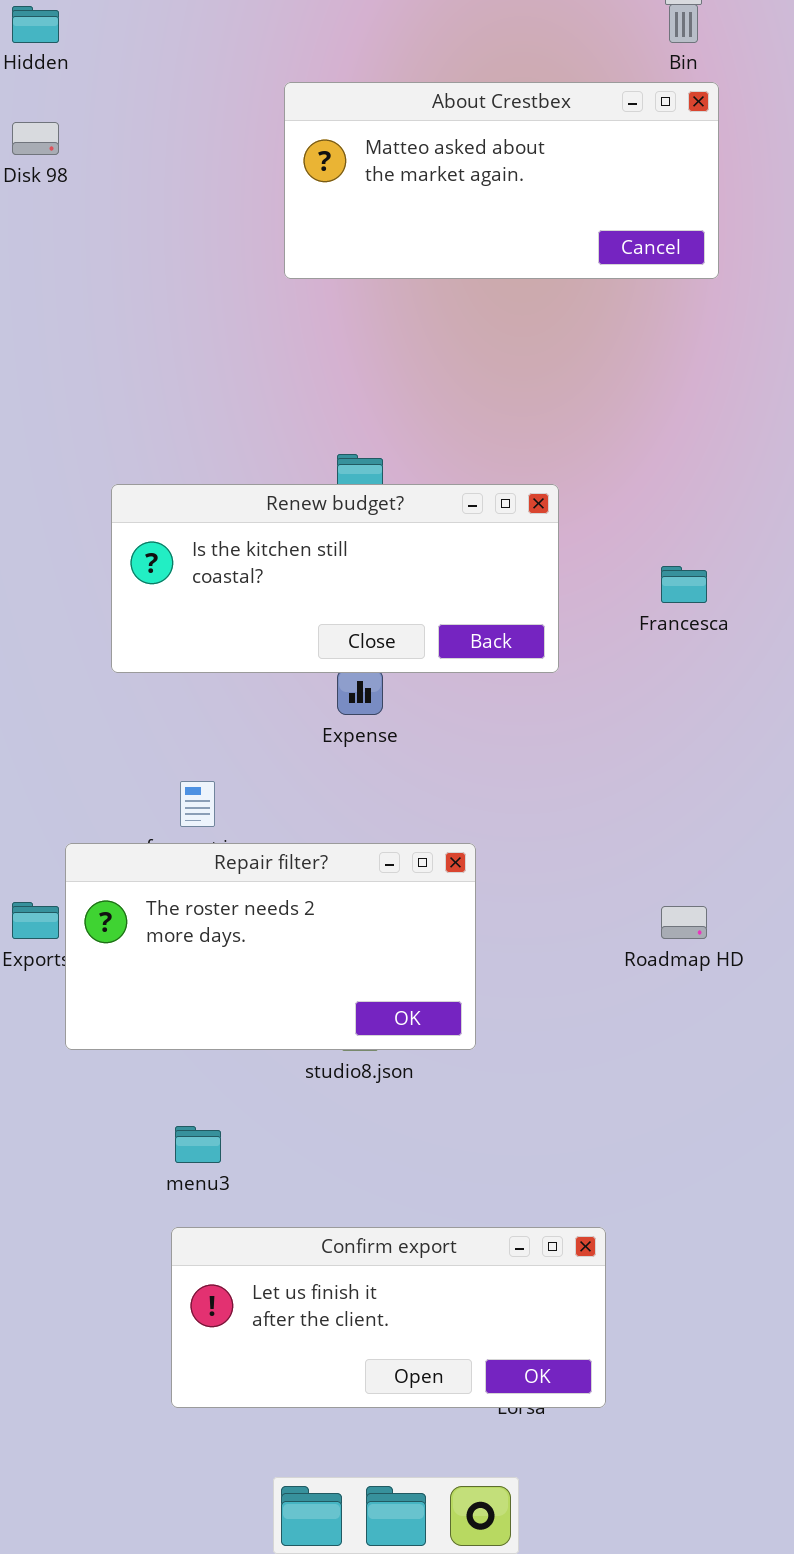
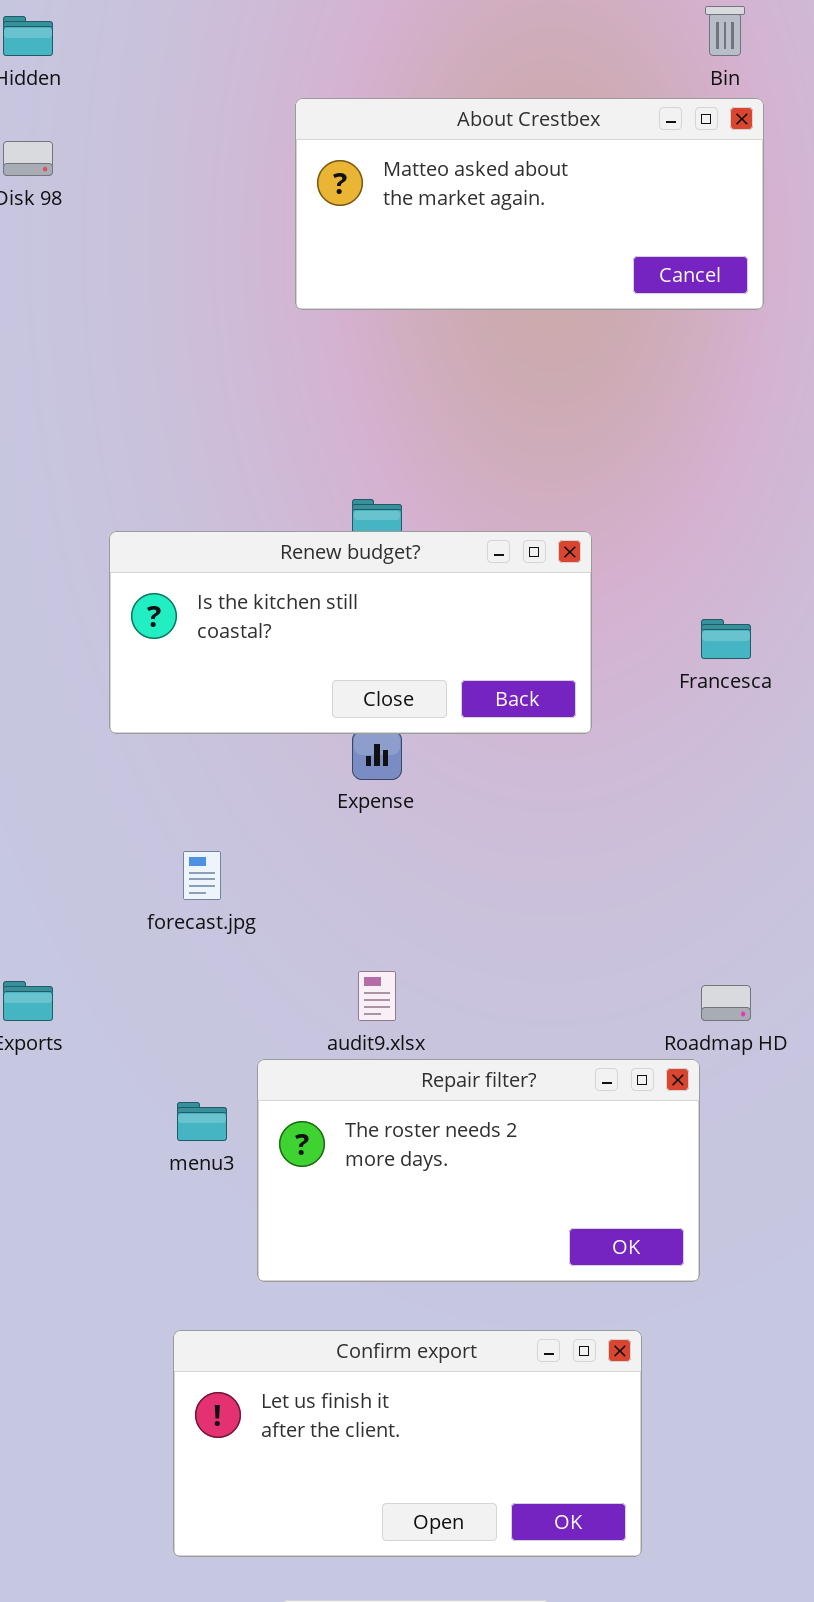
Repair filter?: [65,843,476,1050] -> [257,1059,700,1282], moved
menu3: [175,1126,221,1163] -> [177,1102,227,1141], moved
Confirm export: [171,1227,606,1408] -> [173,1330,642,1557], resized

